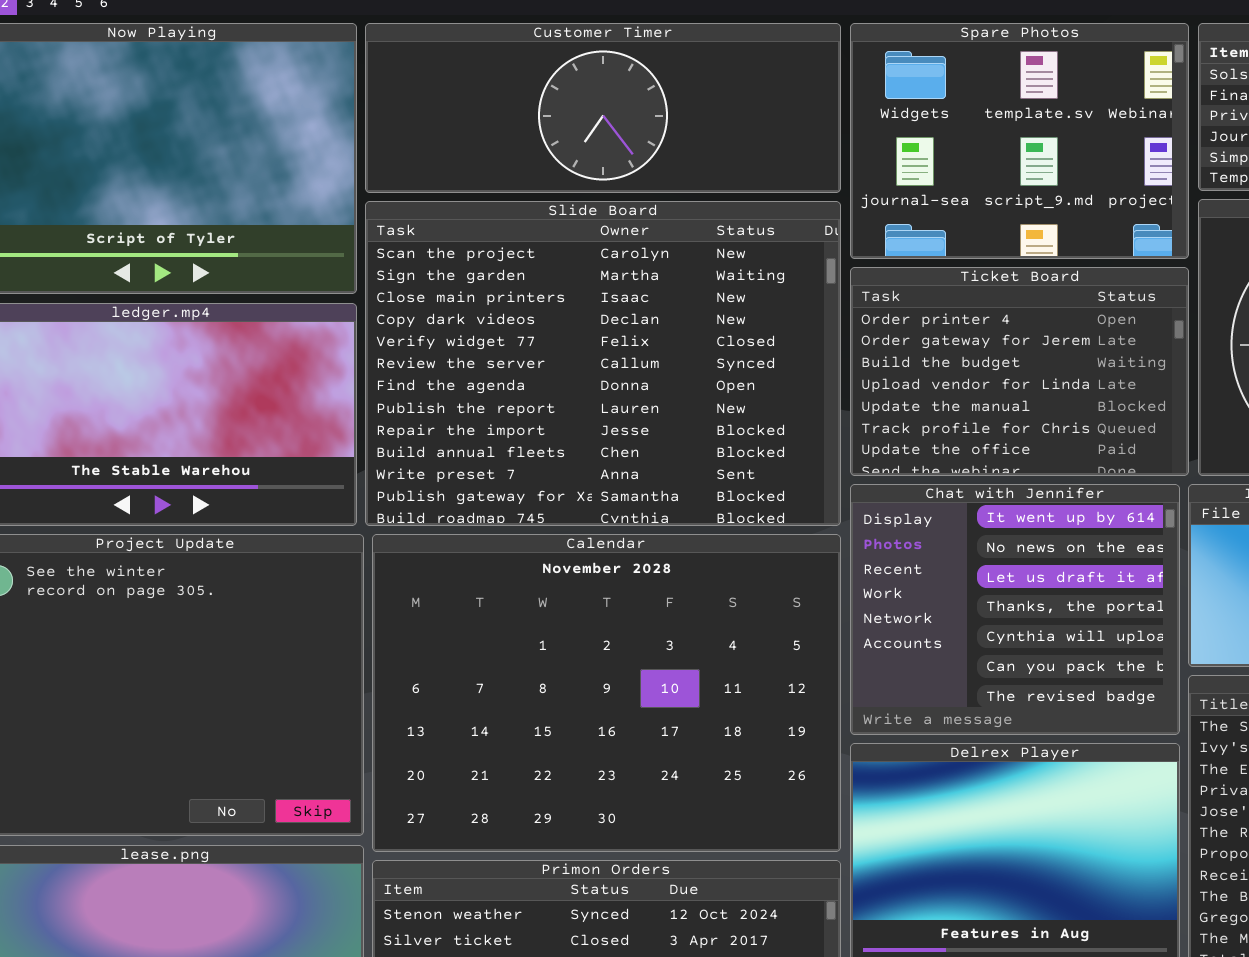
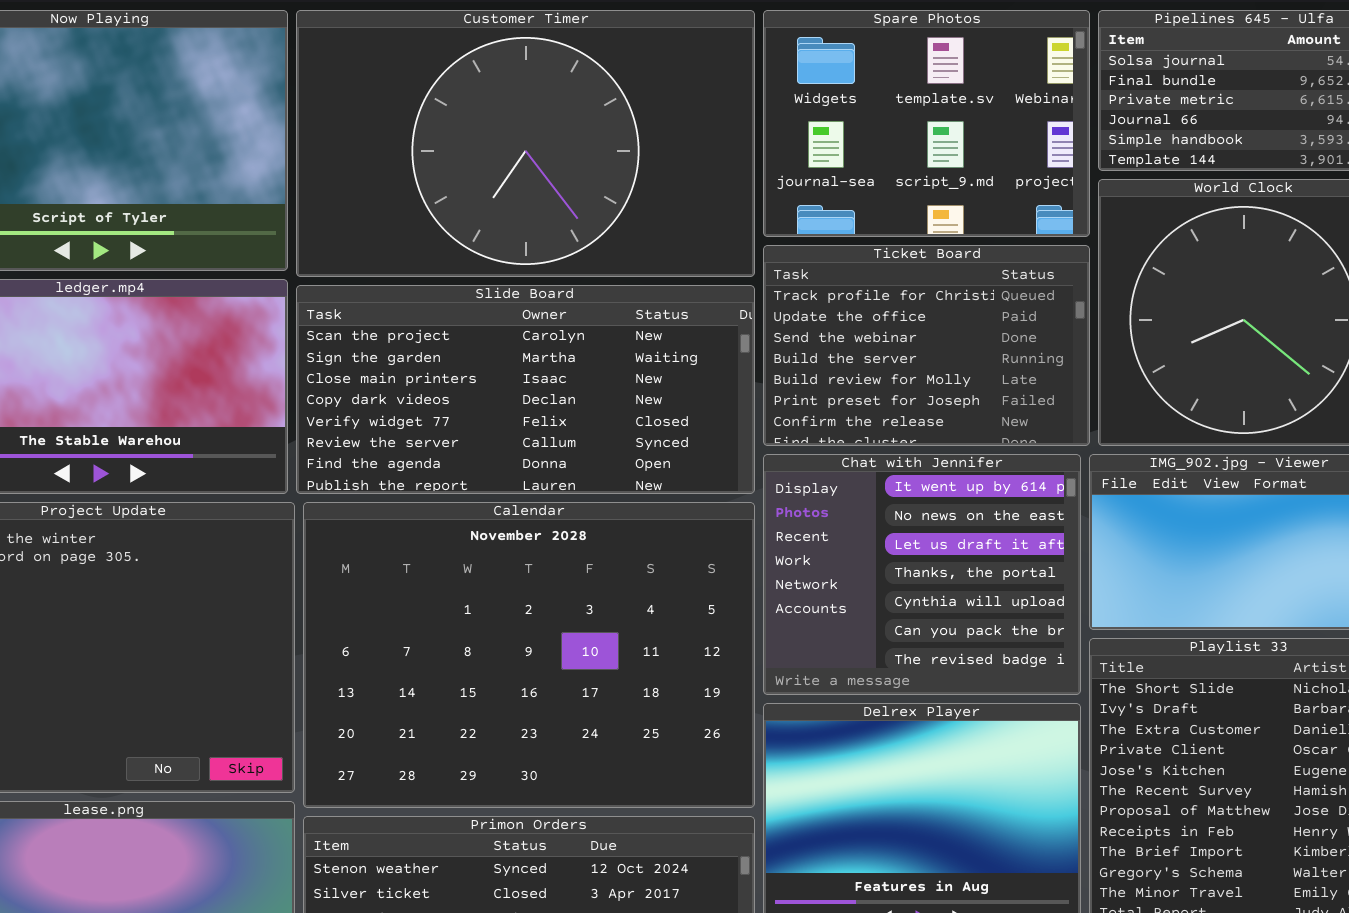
Customer Timer: [365,23,841,193] -> [296,10,755,277], resized
Slide Board: [365,201,841,526] -> [296,285,755,494], resized
Ticket Board: [850,267,1189,476] -> [763,245,1090,446], scrolled down 5 rows

